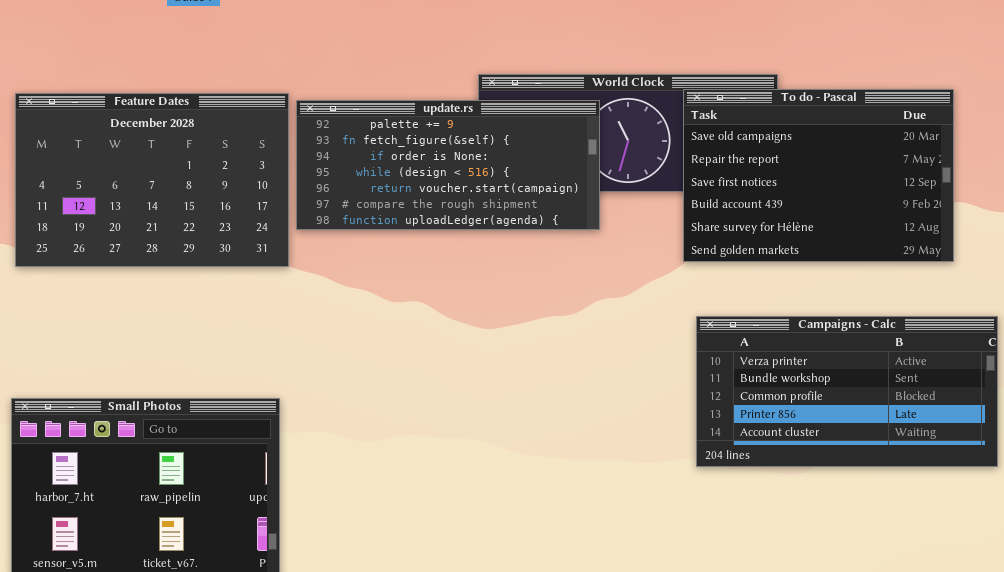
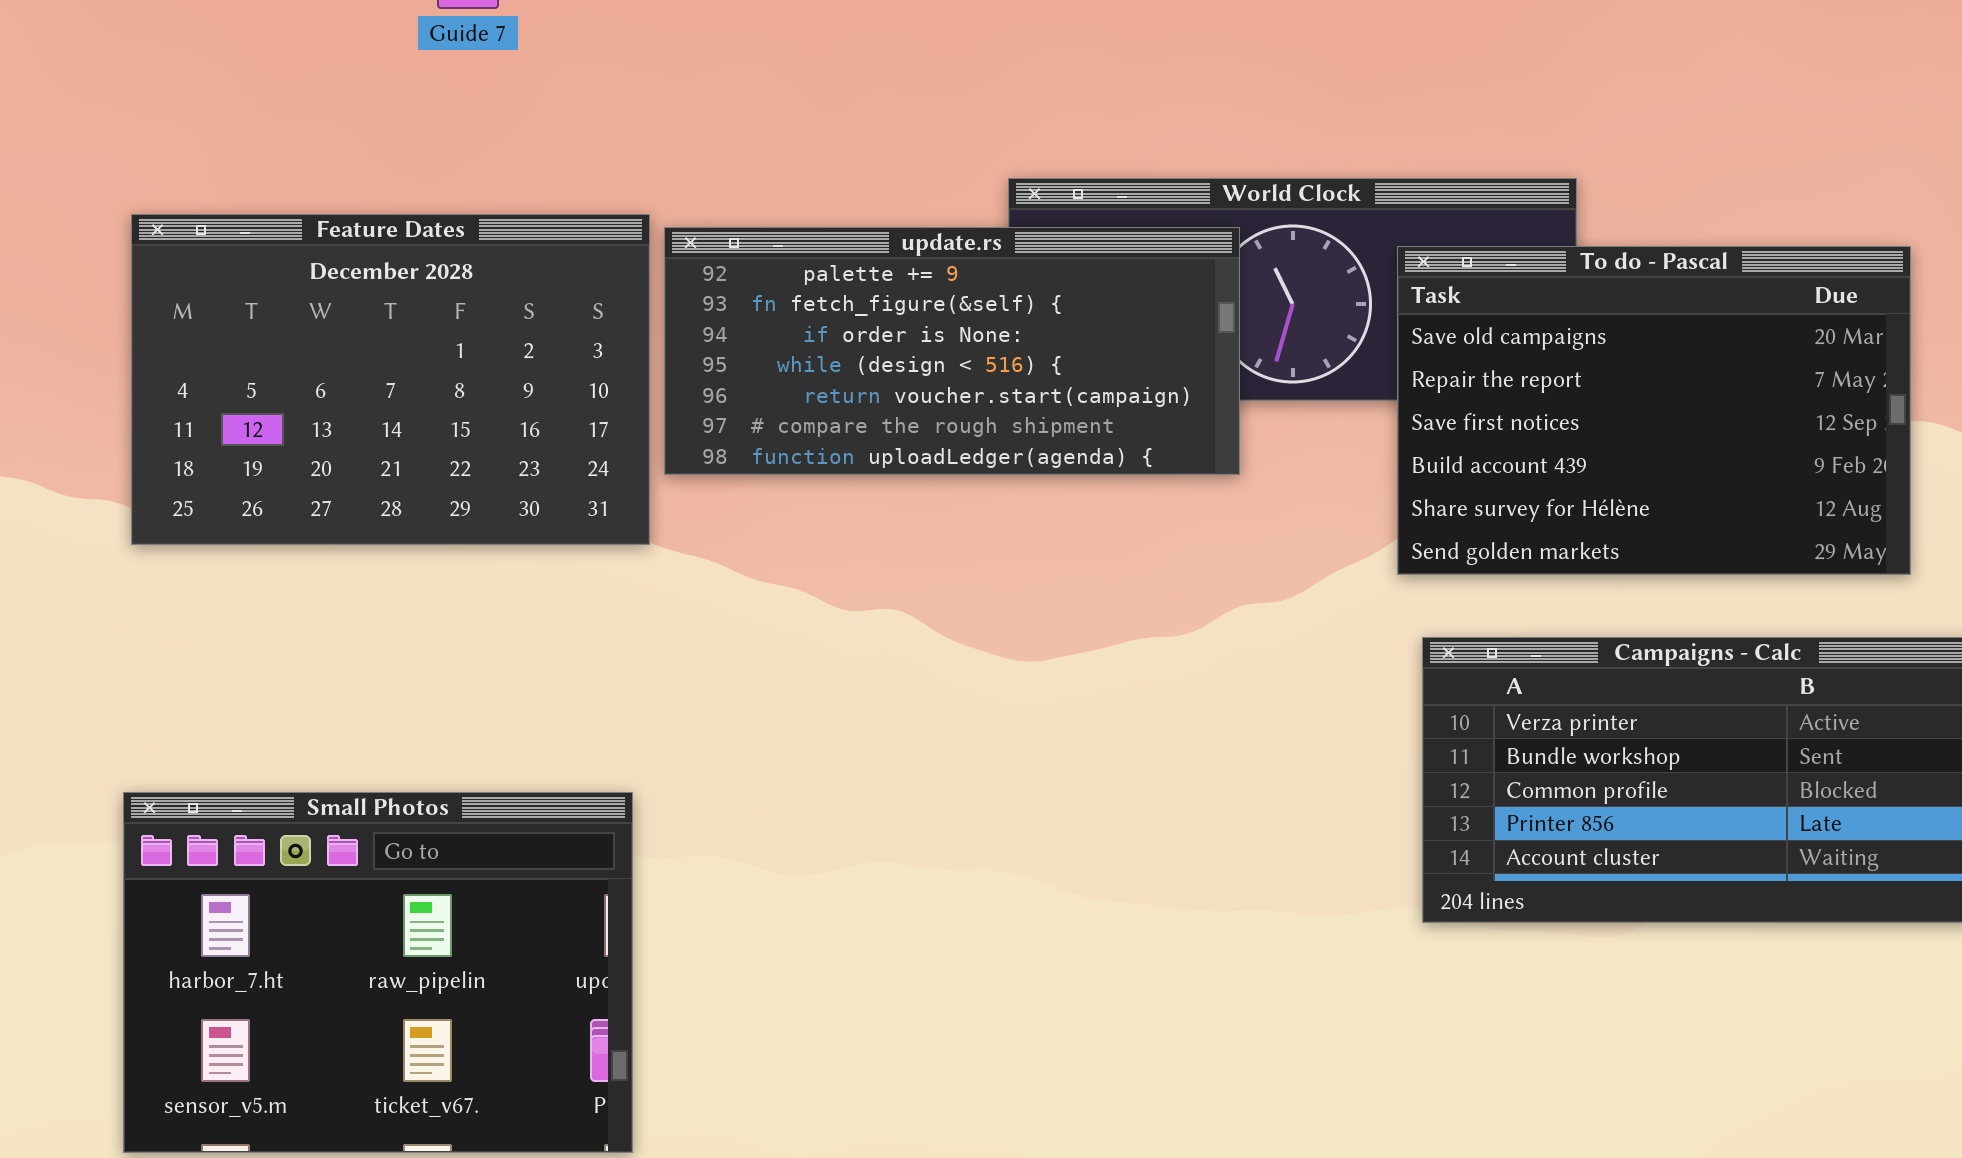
To do - Pascal: [683,89,954,262] -> [1397,246,1911,575], moved

